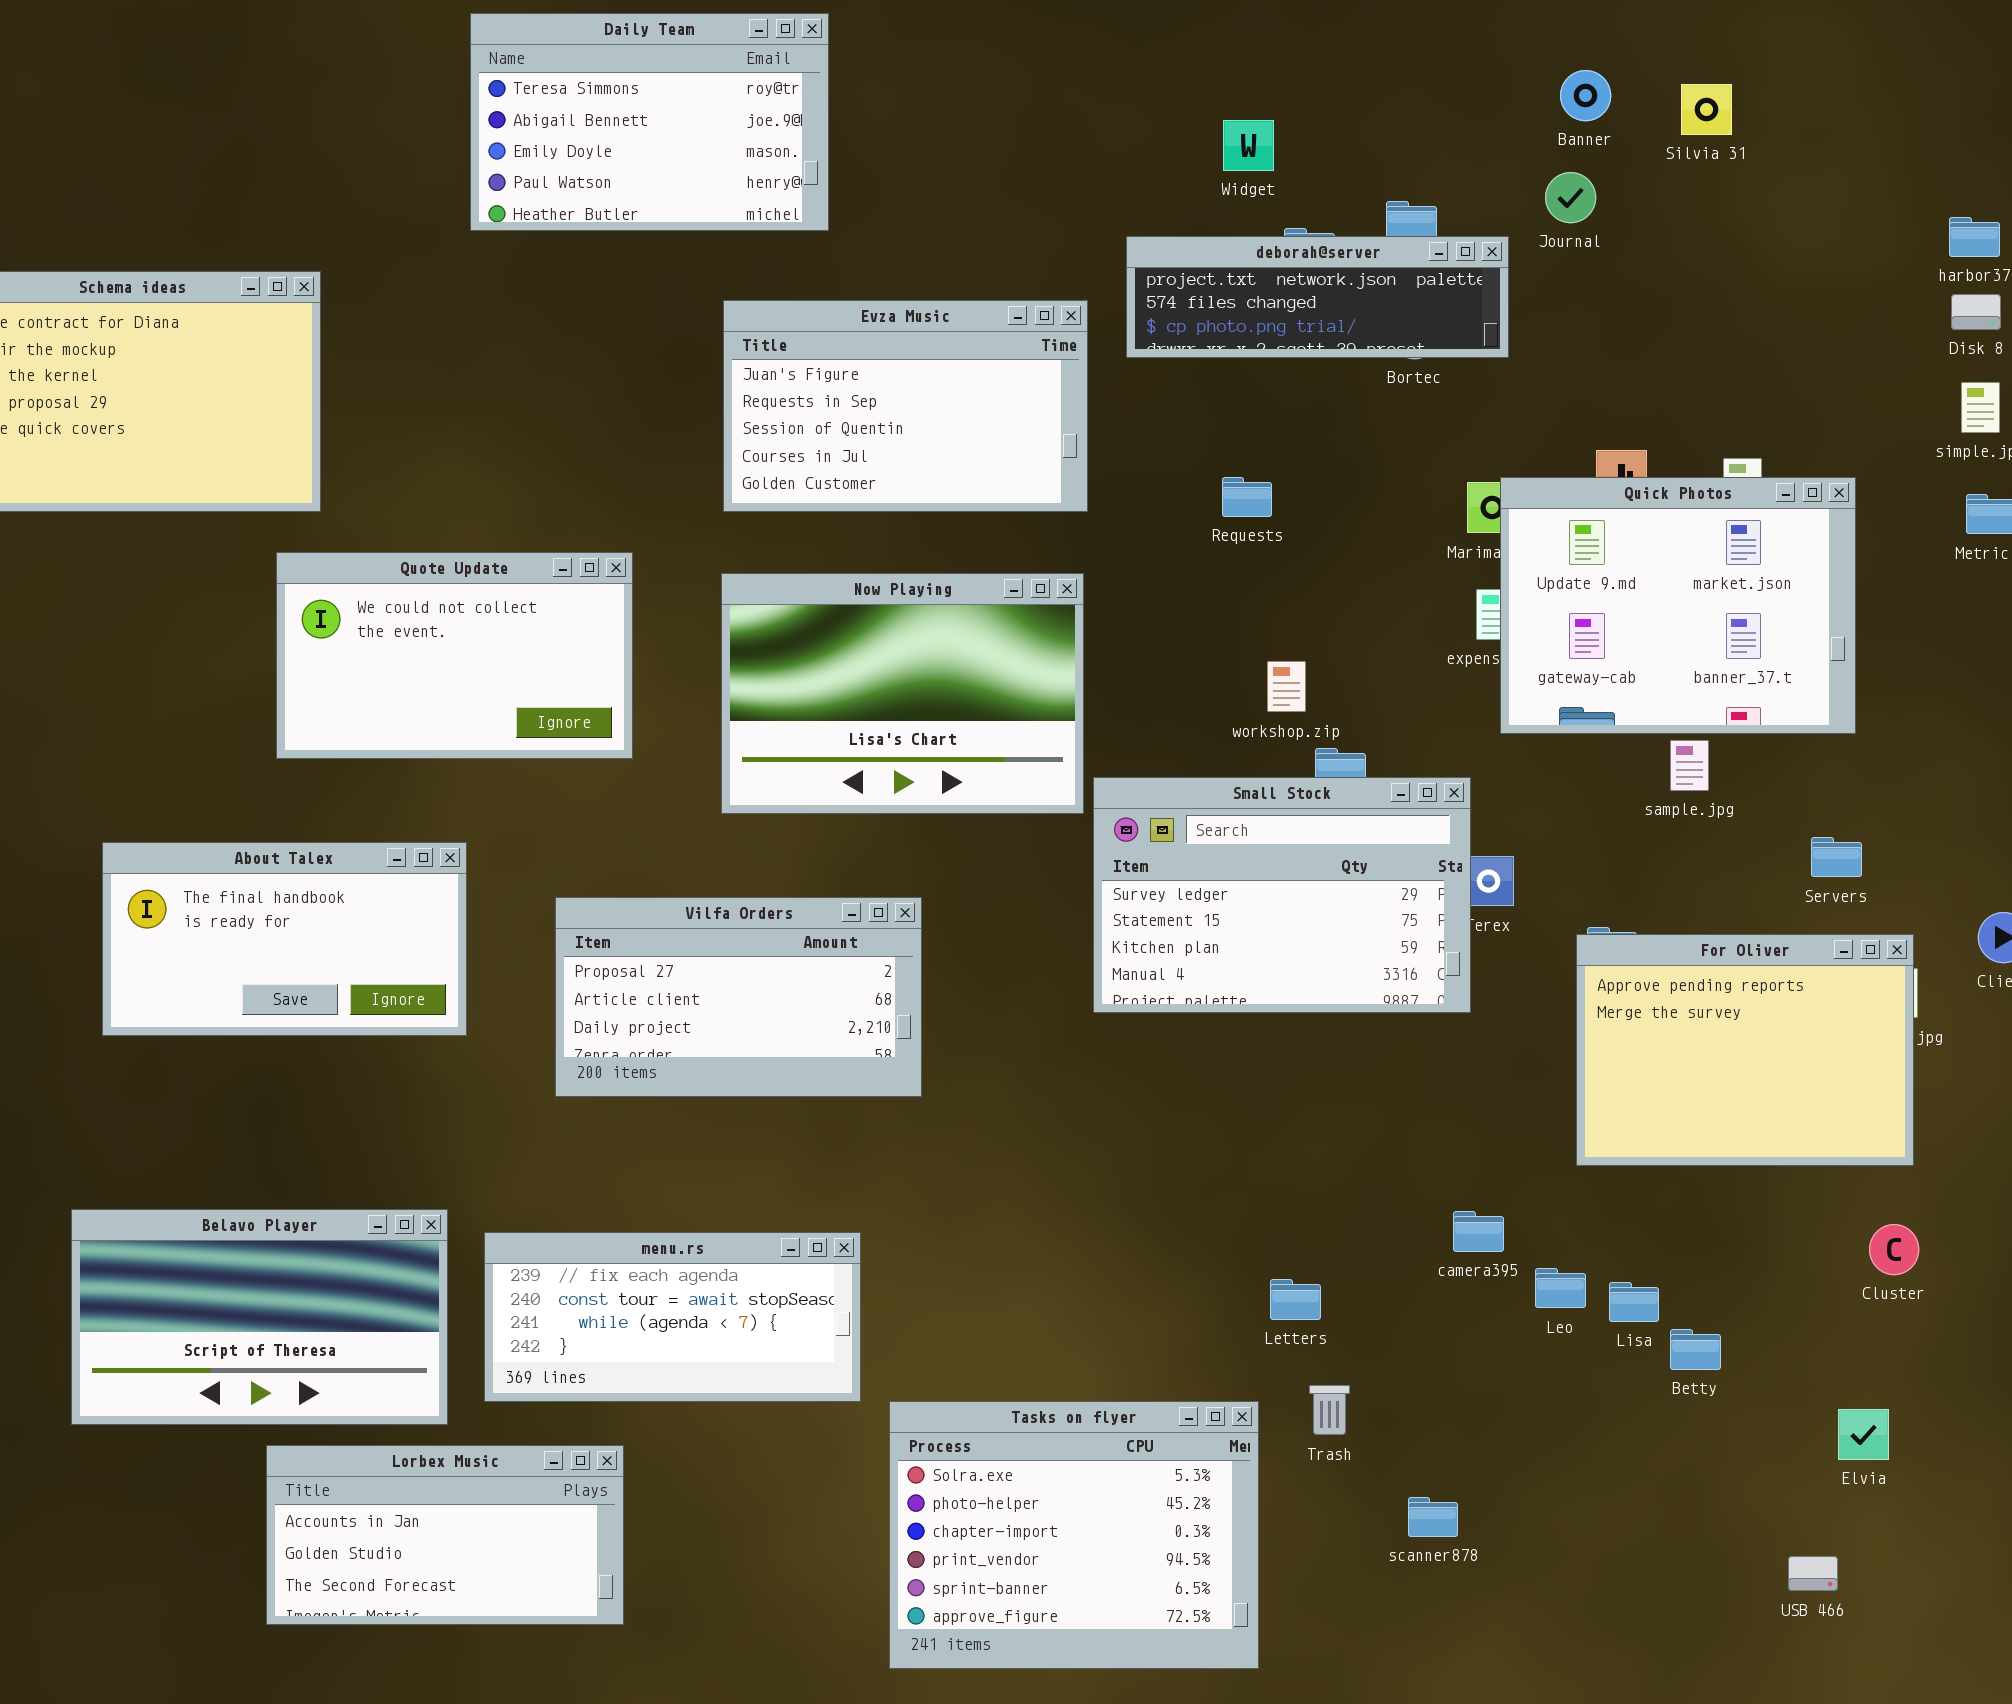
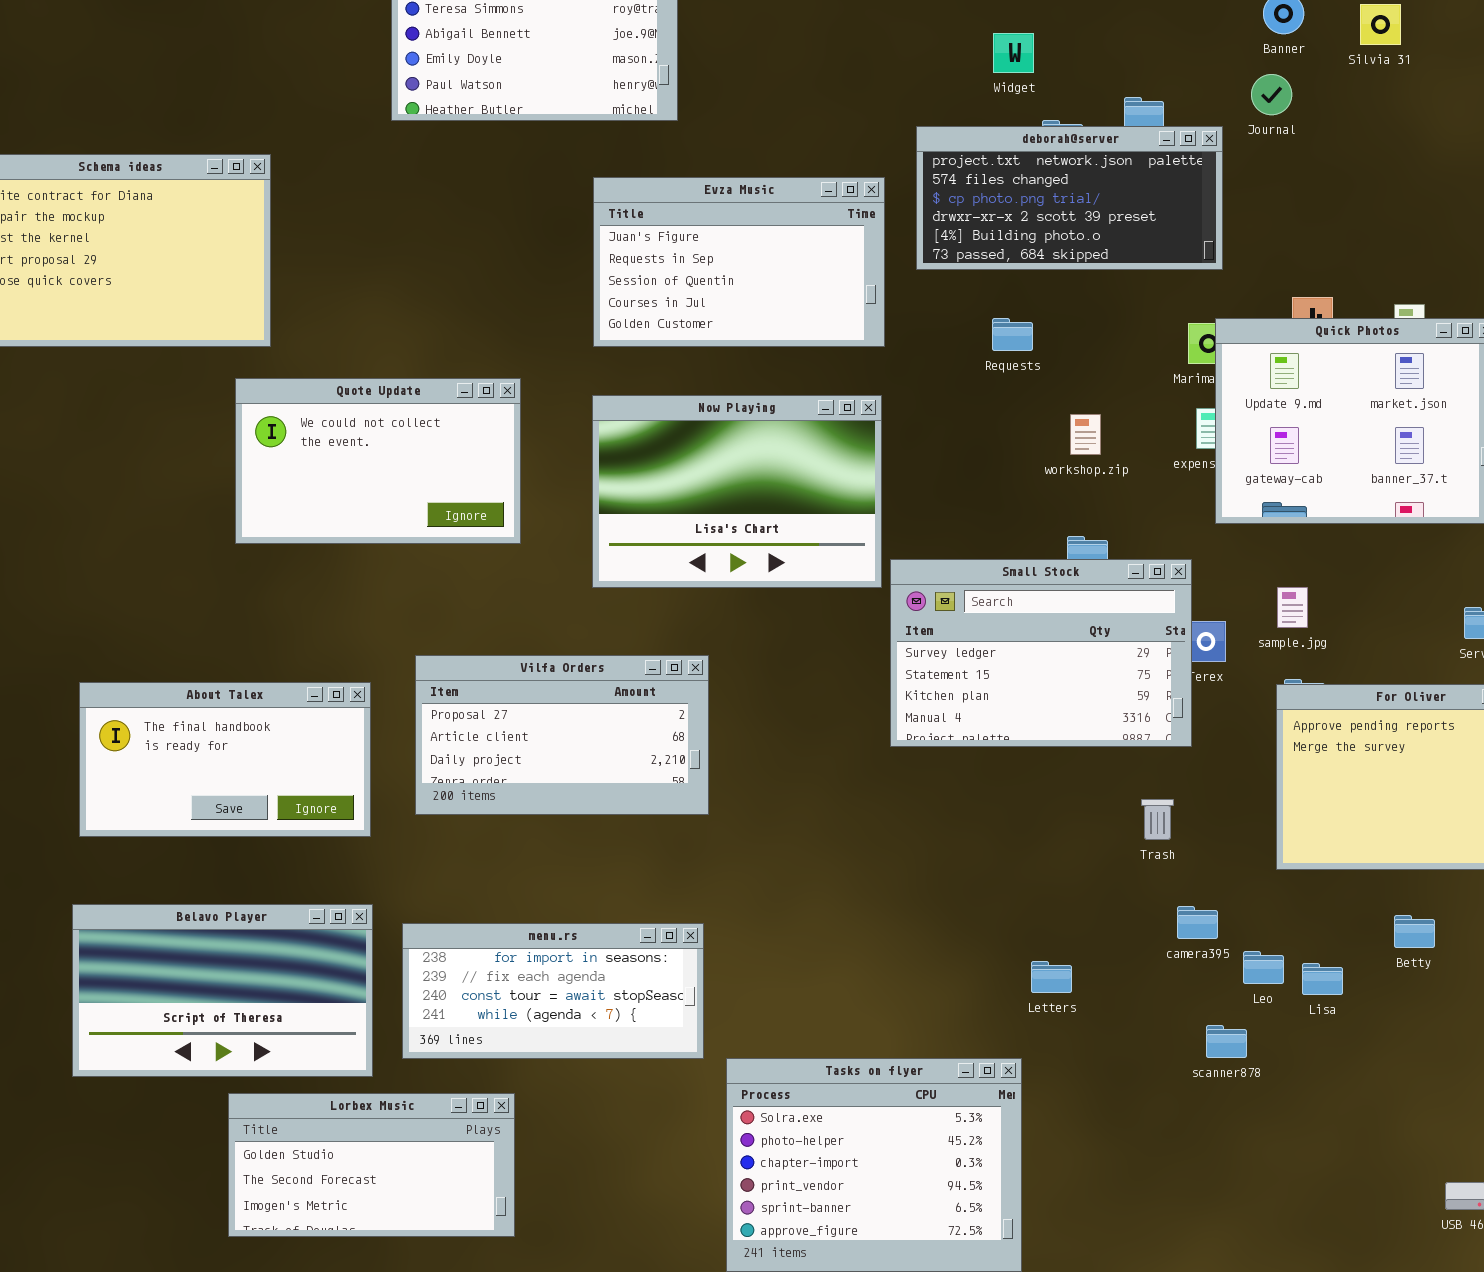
deborah@server: [1126,236,1509,358] -> [916,126,1223,270], resized
workshop.zip: [1267,661,1306,712] -> [1070,414,1101,455], moved
sample.jpg: [1670,740,1709,791] -> [1277,587,1308,628], moved
About Talex: [102,842,467,1036] -> [79,682,371,837], moved
Vilfa Orders: [555,897,922,1097] -> [415,655,709,815], moved
menu.rs: [484,1232,861,1402] -> [402,923,704,1059], scrolled up 1 row
Betty: [1670,1329,1721,1370] -> [1394,915,1435,948], moved
Trash: [1309,1385,1350,1435] -> [1141,799,1174,840], moved
Lorbex Music: [266,1445,624,1625] -> [228,1093,515,1237], scrolled down 1 row
scanner878: [1408,1497,1458,1537] -> [1206,1025,1247,1058], moved

